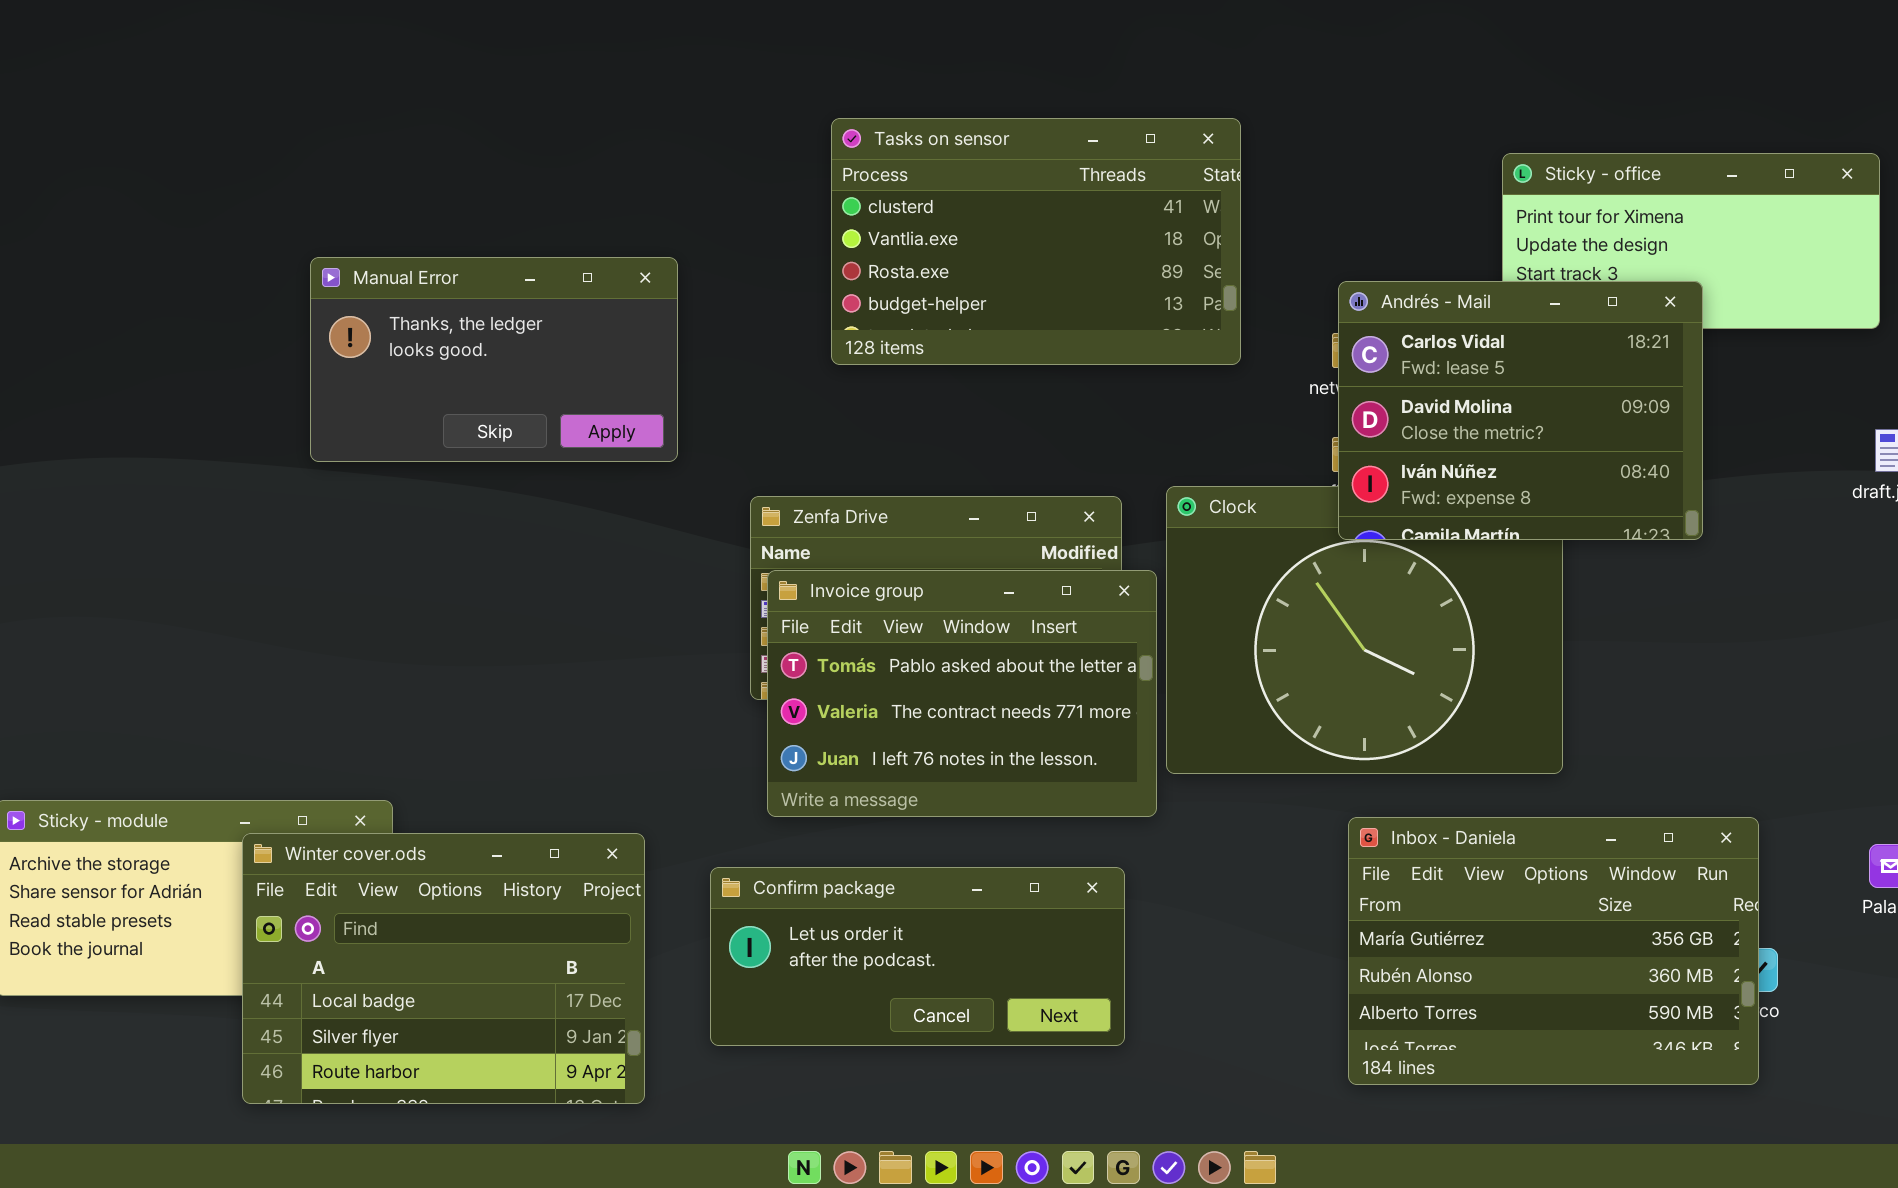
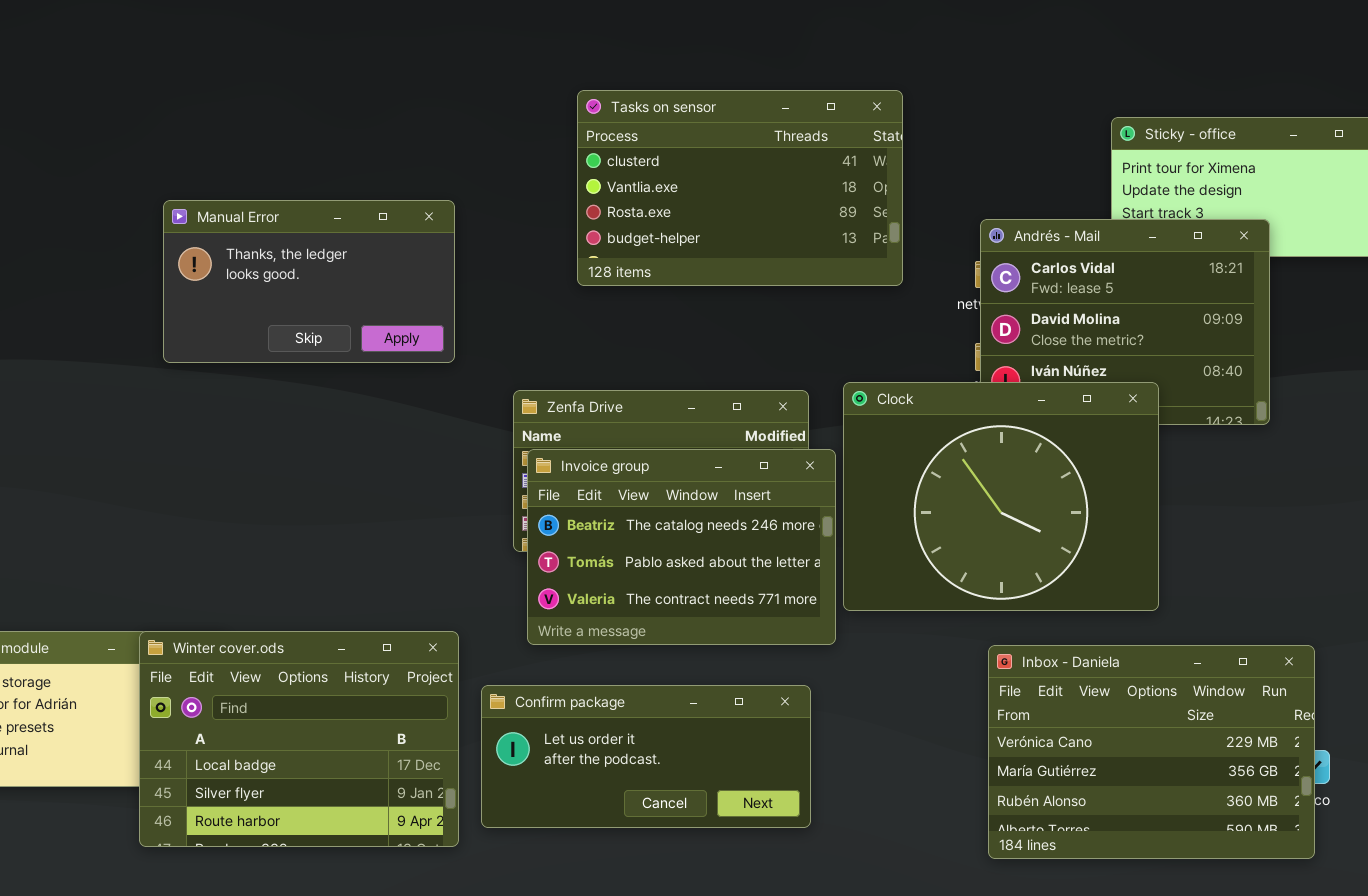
Clock: [1166,486,1563,774] -> [843,382,1159,611], raised
Invoice group: [767,570,1157,817] -> [527,449,836,645], scrolled up 1 row
Inbox - Daniela: [1348,817,1759,1085] -> [988,645,1315,859], scrolled up 1 row
Winter cover.ods: [242,833,645,1104] -> [139,631,459,847], moved

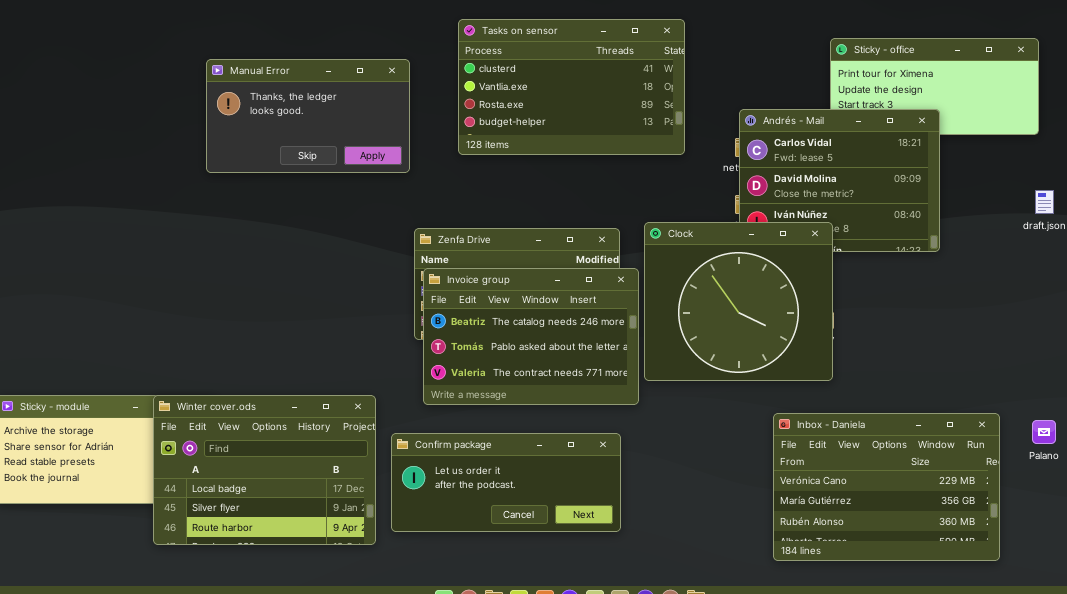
Manual Error: [163,200,455,363] -> [206,59,410,173], moved
Clock: [843,382,1159,611] -> [644,222,833,381], resized
Inbox - Daniela: [988,645,1315,859] -> [773,413,1000,561], moved

